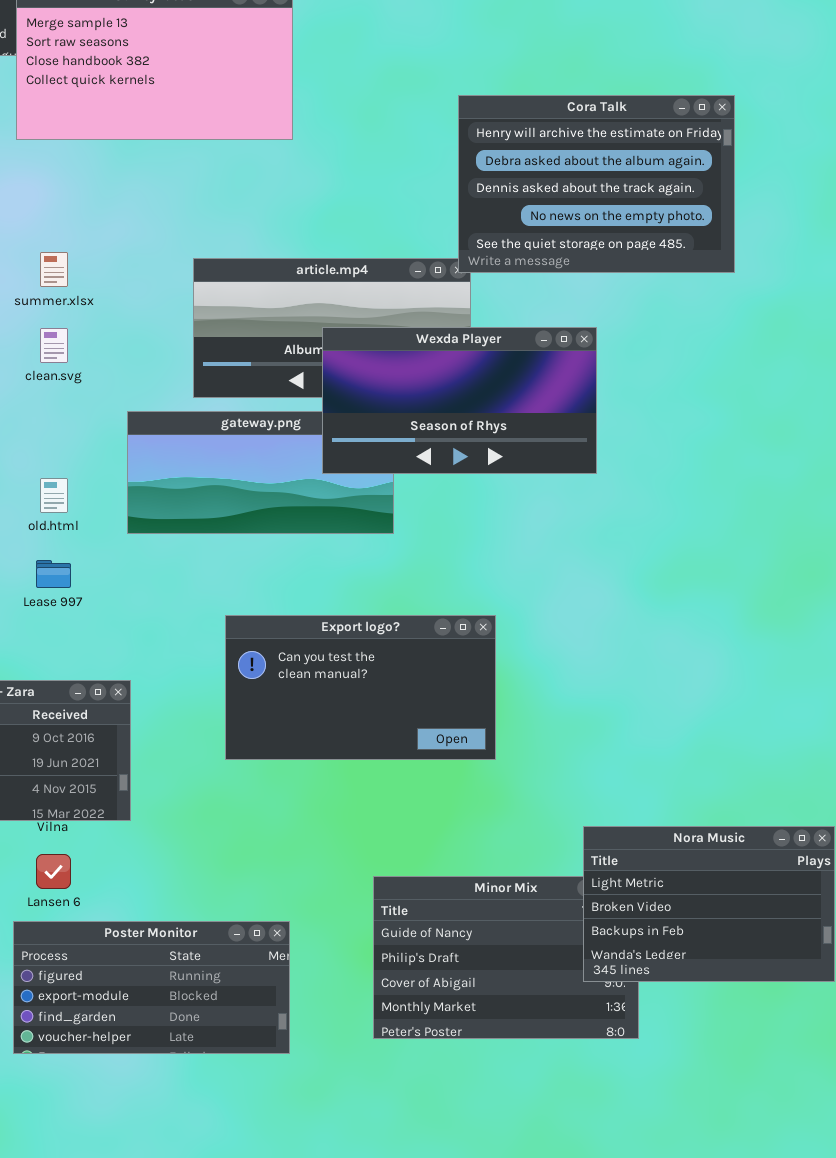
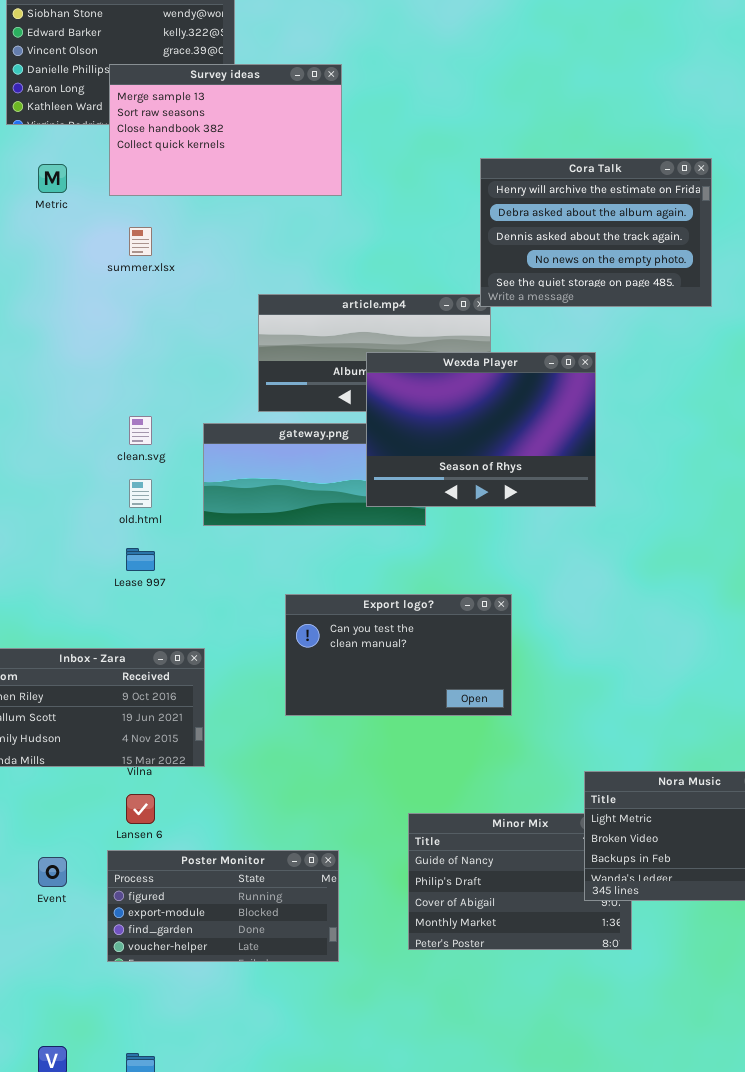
summer.xlsx: [40,252,68,287] -> [129,227,152,256], moved
Wexda Player: [322,327,597,474] -> [366,352,596,507], resized
clean.svg: [40,328,68,363] -> [129,416,152,445], moved

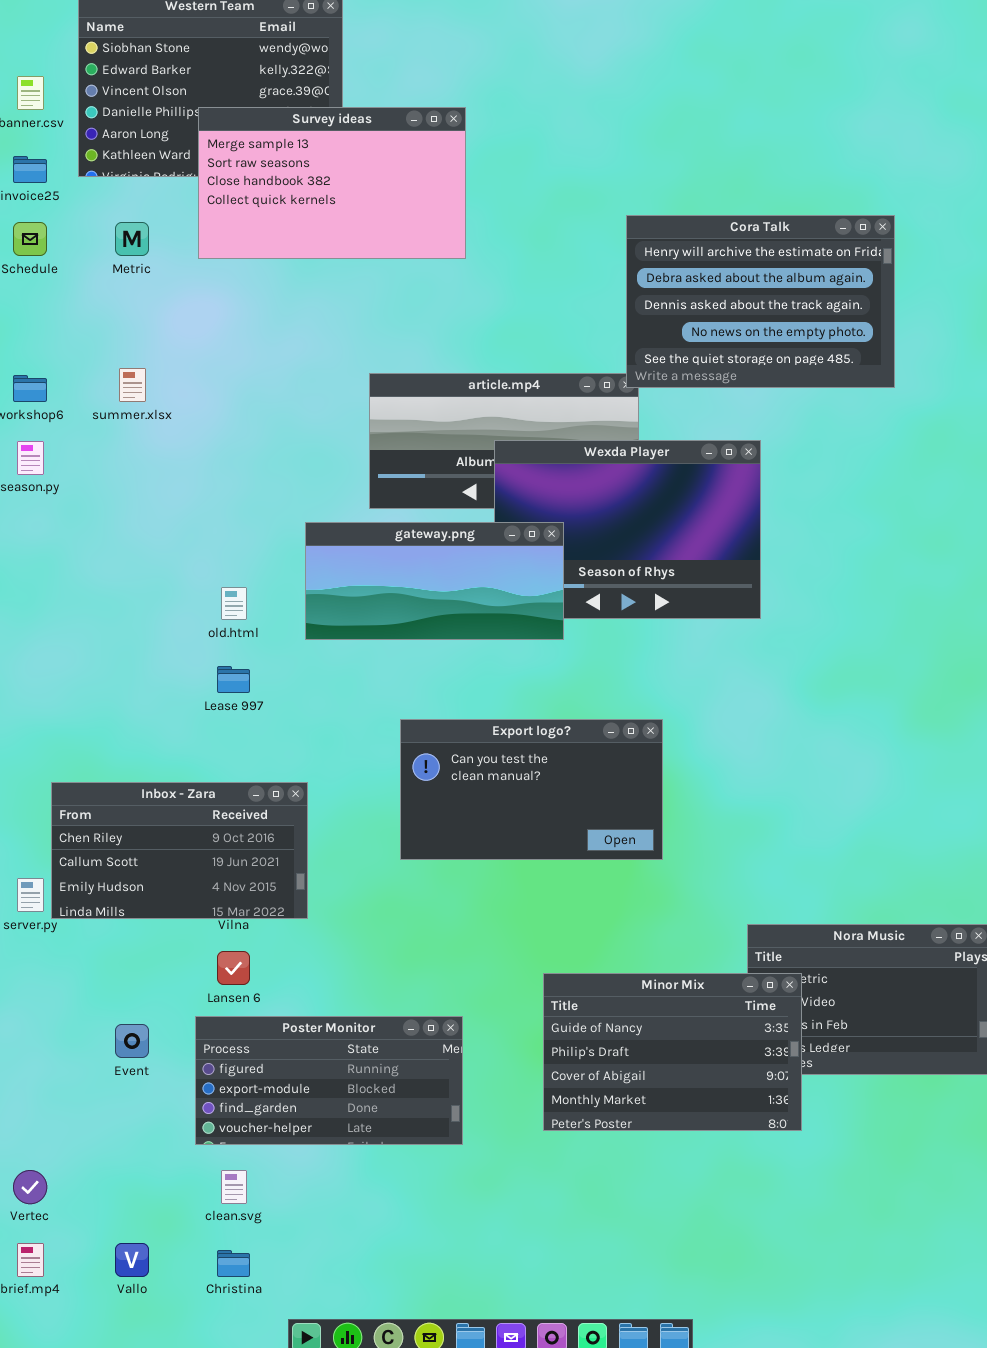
summer.xlsx: [129,227,152,256] -> [119,368,146,402], moved
clean.svg: [129,416,152,445] -> [221,1170,247,1204], moved
gateway.png: [203,423,426,526] -> [305,522,564,640], raised
Minor Mix: [408,813,632,950] -> [543,973,802,1131], raised

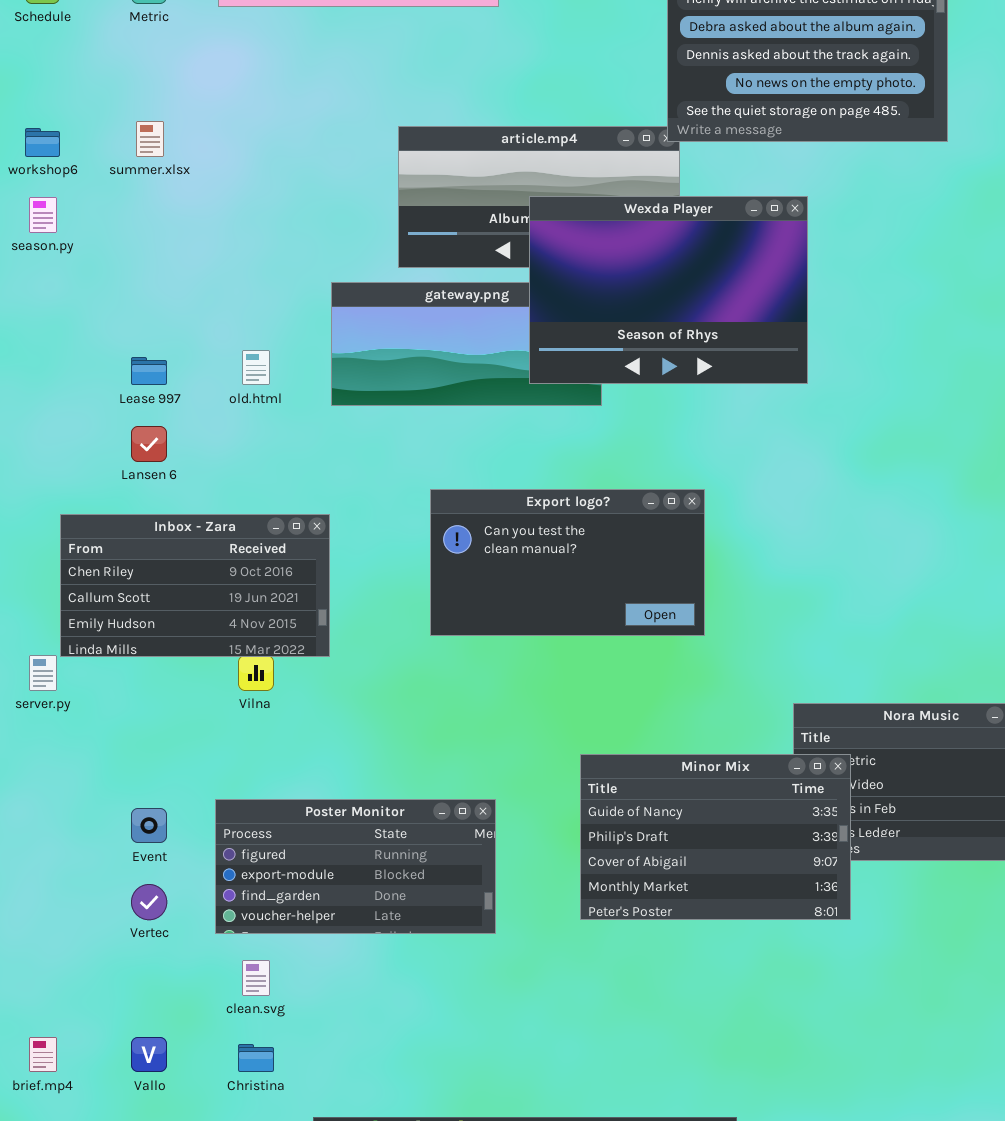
Wexda Player: [494,440,761,619] -> [529,196,808,384], raised
Lease 997: [217,666,250,693] -> [131,357,167,385], moved
Inbox - Zara: [51,782,308,919] -> [60,514,330,657], moved
Lansen 6: [217,951,250,985] -> [131,426,167,462], moved
Vertec: [13,1170,47,1204] -> [131,884,167,920], moved

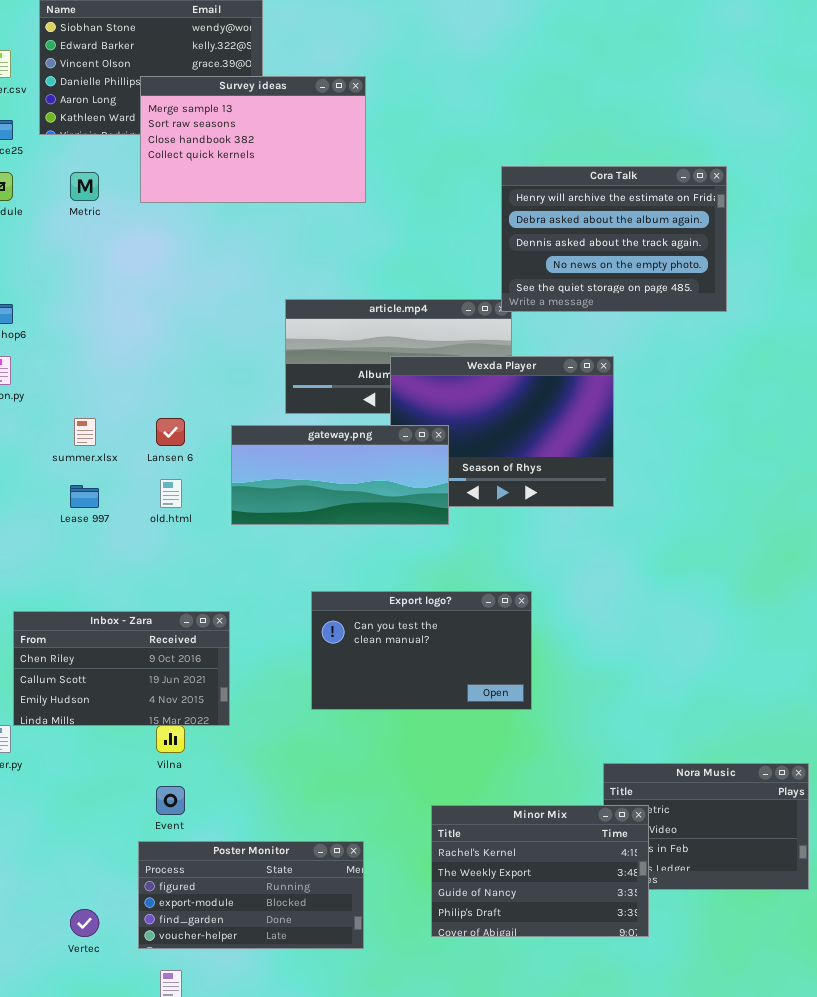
summer.xlsx: [136,121,164,157] -> [74,418,96,446], moved
gateway.png: [331,282,602,406] -> [231,425,449,525], raised
Lansen 6: [131,426,167,462] -> [156,418,185,446], moved
Minor Mix: [580,754,851,920] -> [431,805,649,937], scrolled up 2 rows
Event: [131,808,167,843] -> [156,786,185,815], moved

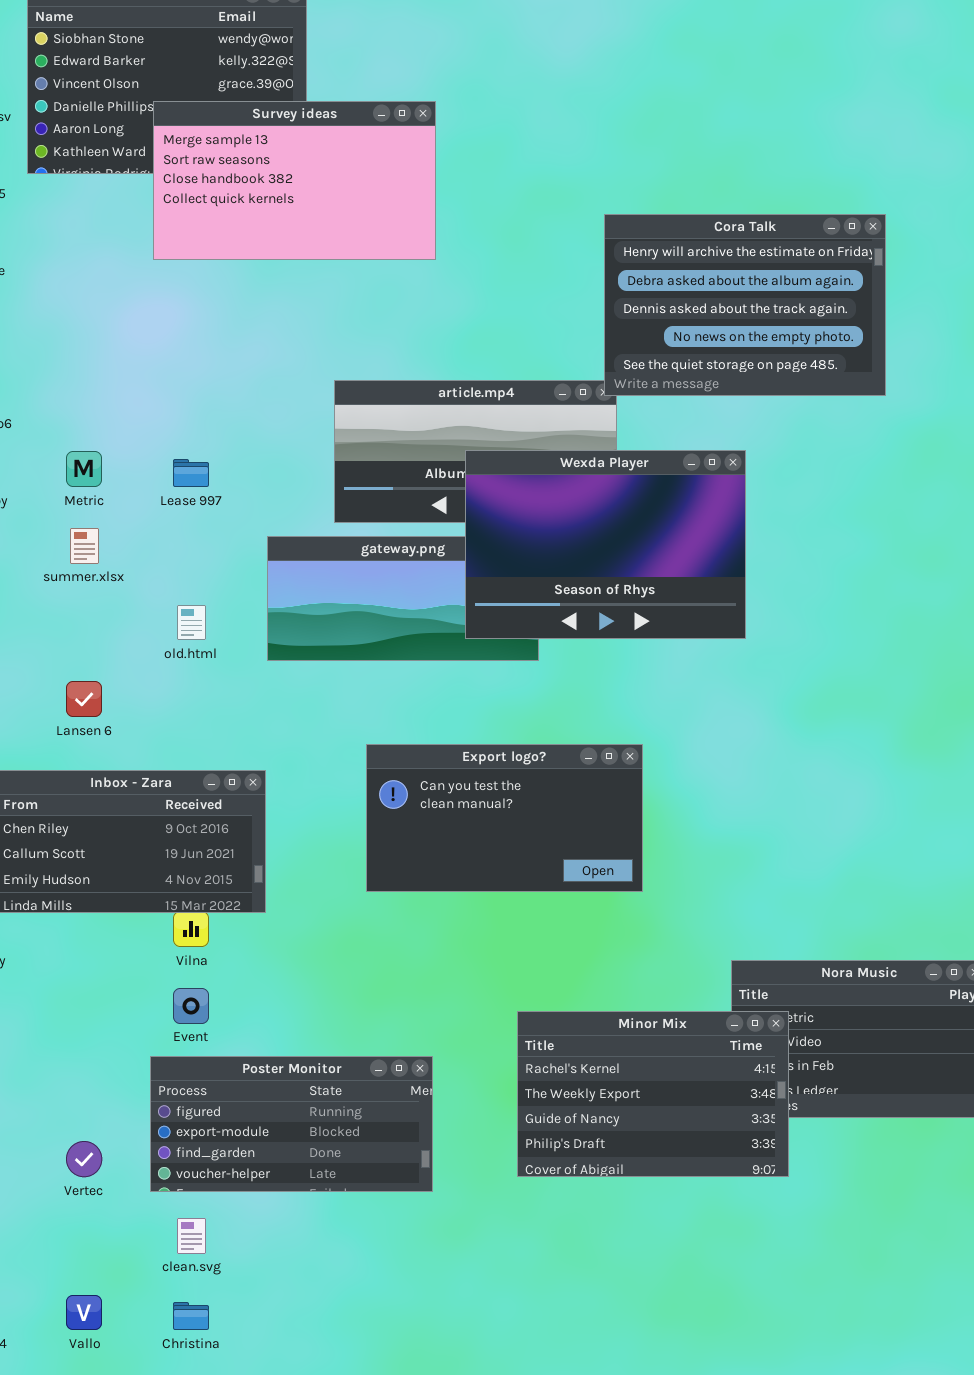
Metric: [70,172,99,201] -> [66,451,102,487], moved
Wexda Player: [390,356,614,507] -> [465,450,746,639], raised
Lansen 6: [156,418,185,446] -> [66,681,102,717], moved
Lease 997: [70,485,99,508] -> [173,459,209,487], moved

